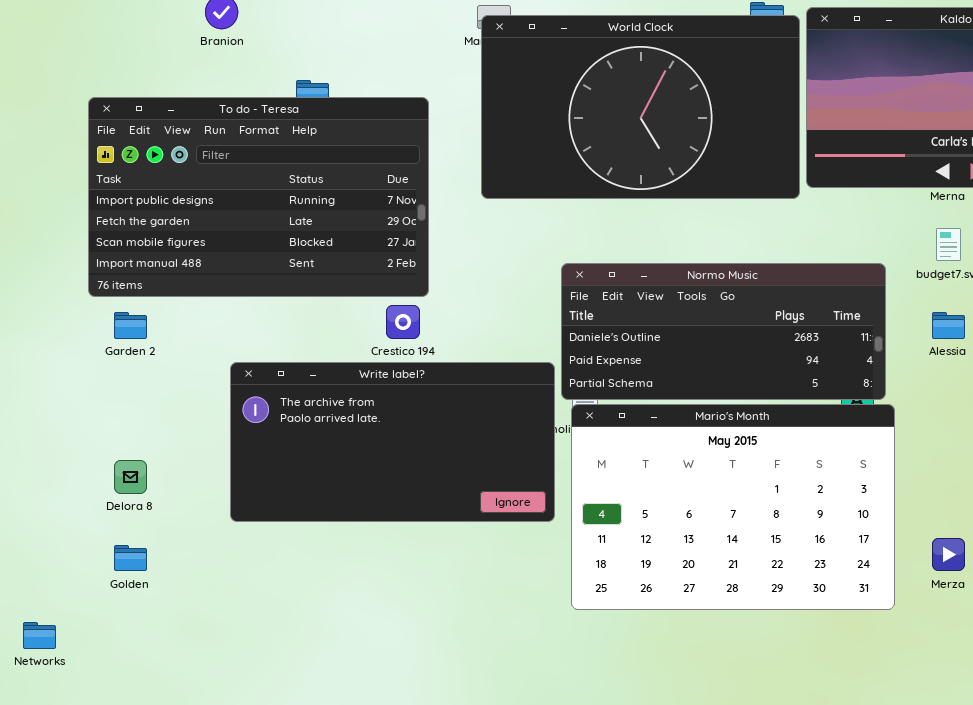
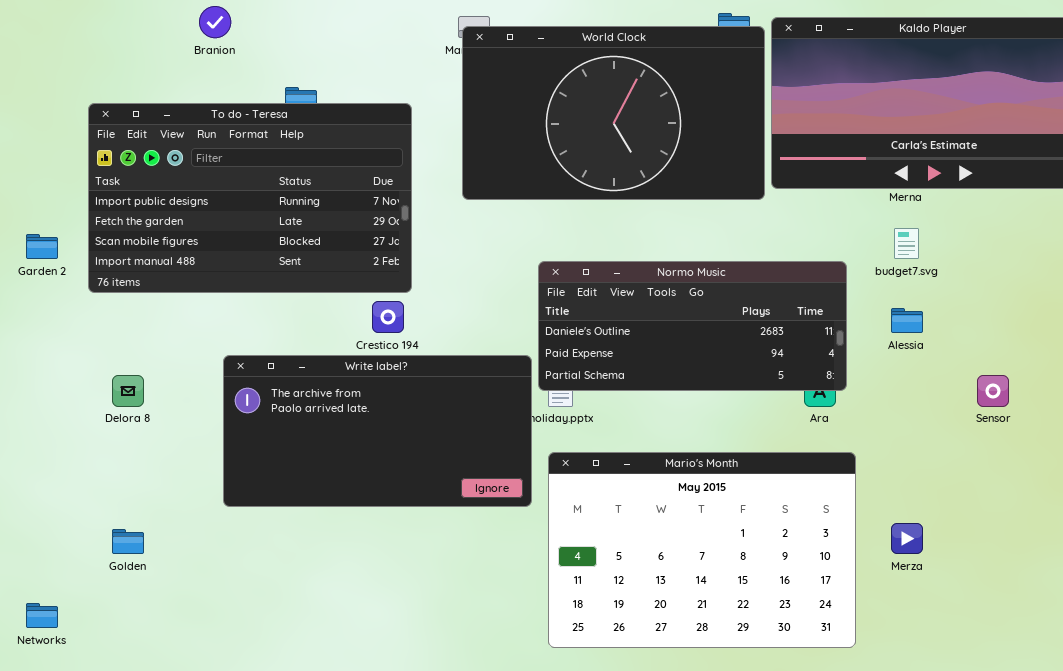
Garden 2: [114,312,147,339] -> [26,234,58,259], moved
Mario's Month: [571,404,895,610] -> [548,452,856,648], moved
Delora 8: [114,460,147,494] -> [112,375,144,407], moved

